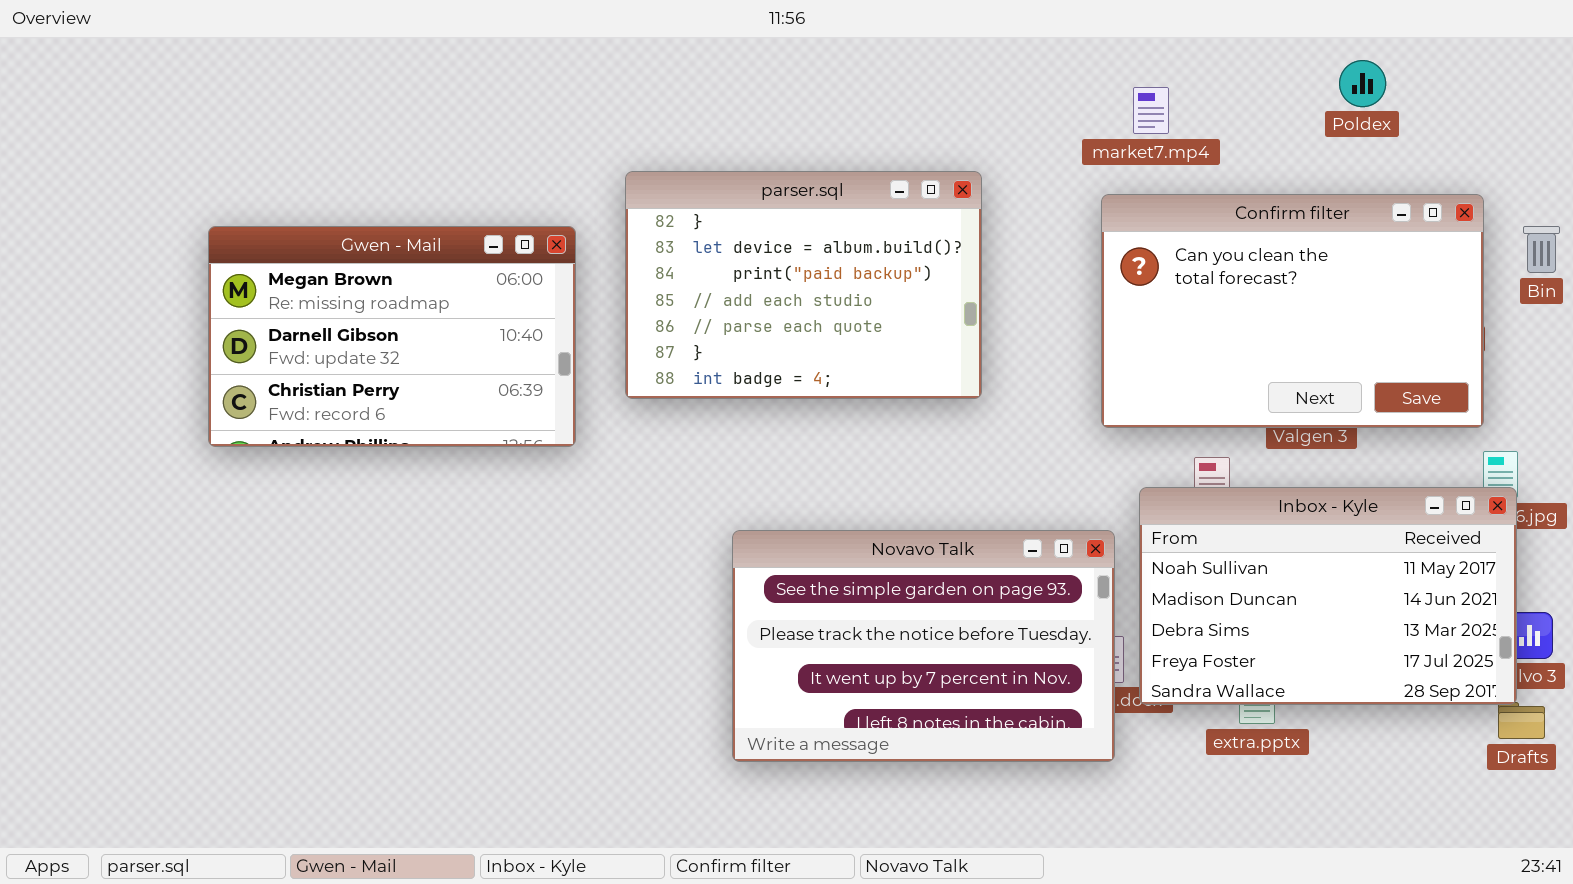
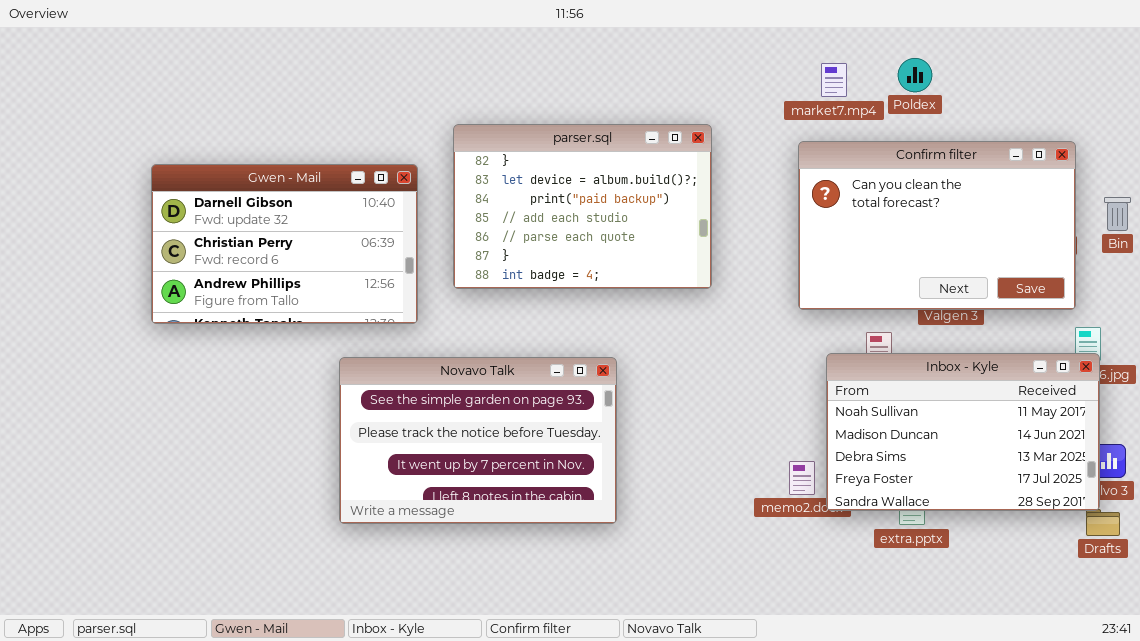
Poldex: [1339,60,1386,107] -> [898,58,932,92], moved
Gwen - Mail: [208,226,576,447] -> [151,164,418,324], scrolled down 1 row
Bin: [1523,226,1560,273] -> [1104,197,1131,231], moved
Novavo Talk: [732,530,1115,762] -> [339,357,617,524], moved

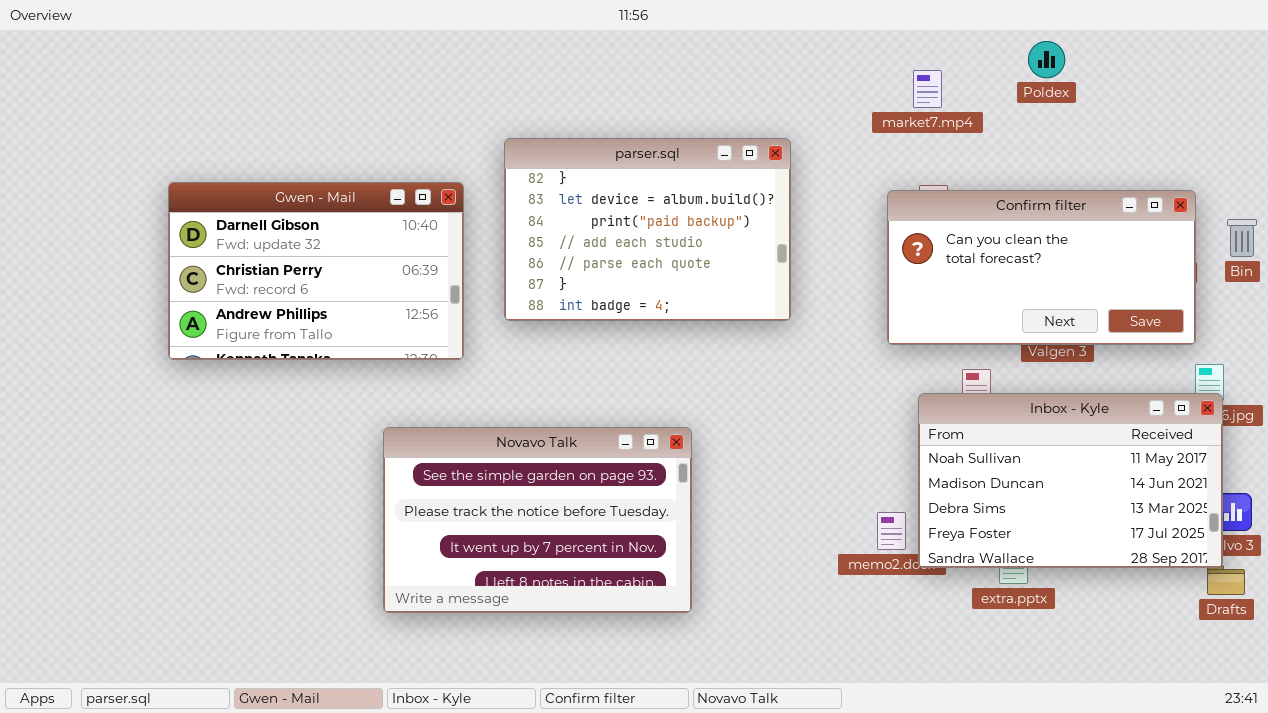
Poldex: [898,58,932,92] -> [1028,41,1065,78], moved
Confirm filter: [798,141,1076,310] -> [887,190,1196,345], resized
Novavo Talk: [339,357,617,524] -> [383,427,692,613], moved

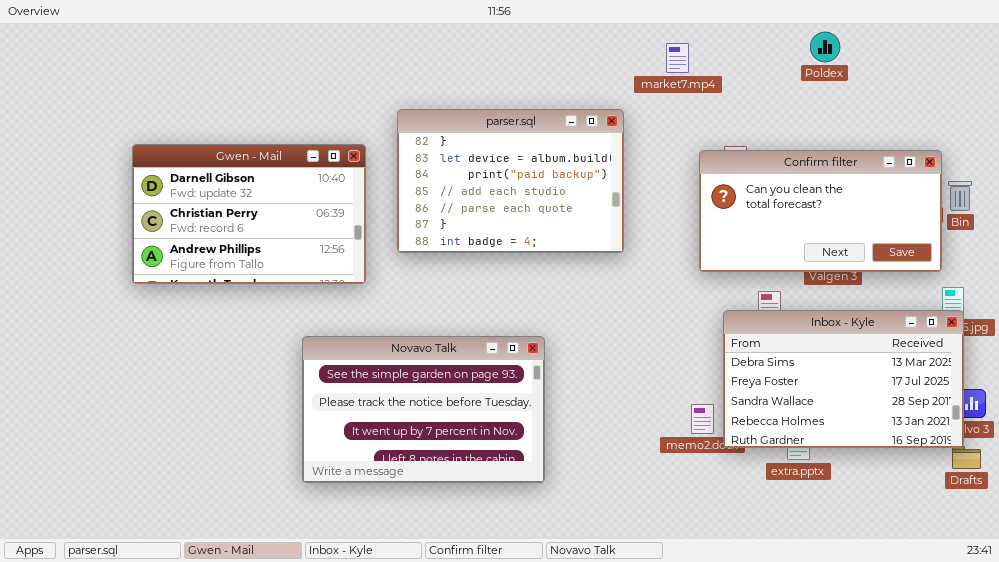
market7.mp4: [913,70,942,108] -> [666,43,689,73], moved
Bin: [1227,219,1257,257] -> [948,181,972,211], moved
Inbox - Kyle: [918,393,1223,568] -> [723,310,964,448], scrolled down 2 rows

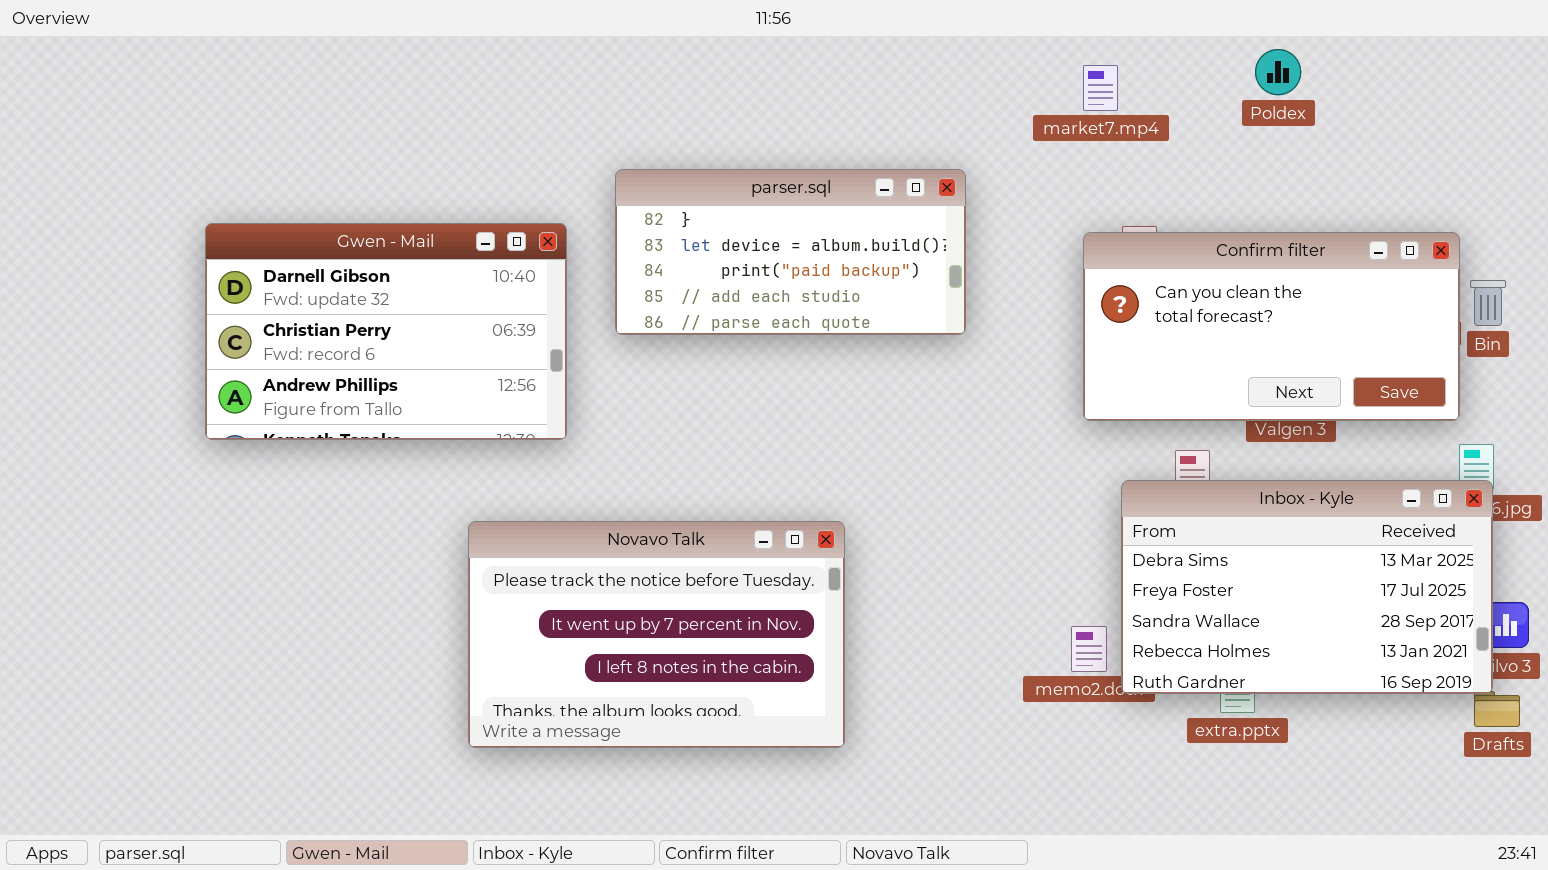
market7.mp4: [666,43,689,73] -> [1083,65,1118,111], moved
parser.sql: [397,109,624,253] -> [615,169,966,335], resized
Novavo Talk: [302,336,545,483] -> [468,521,845,748], scrolled down 1 row

